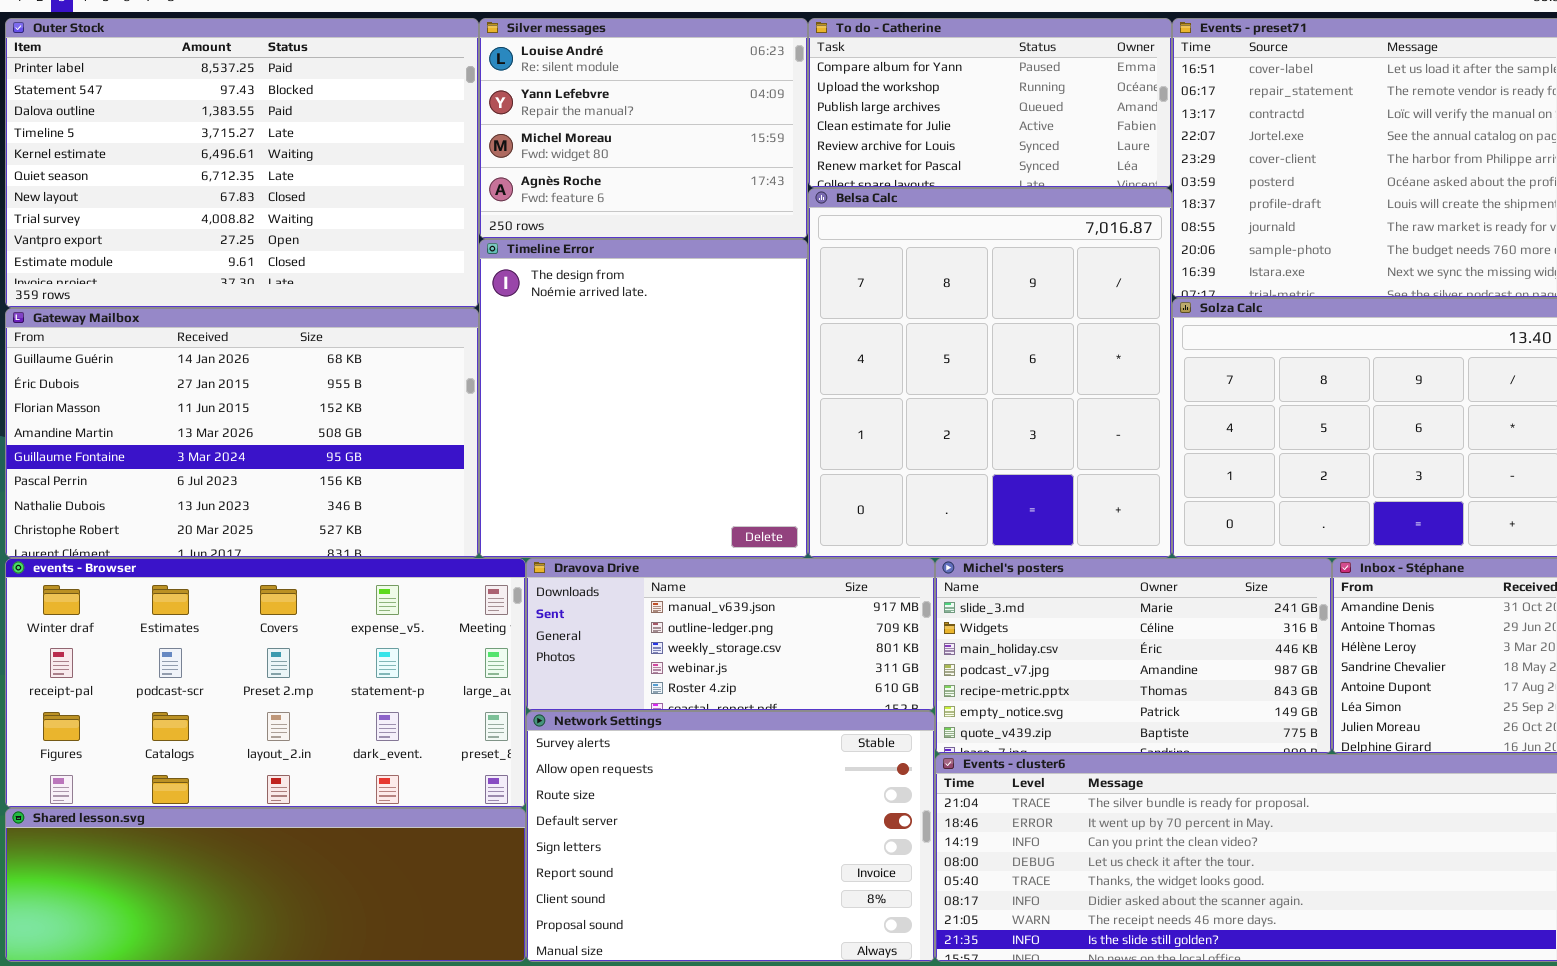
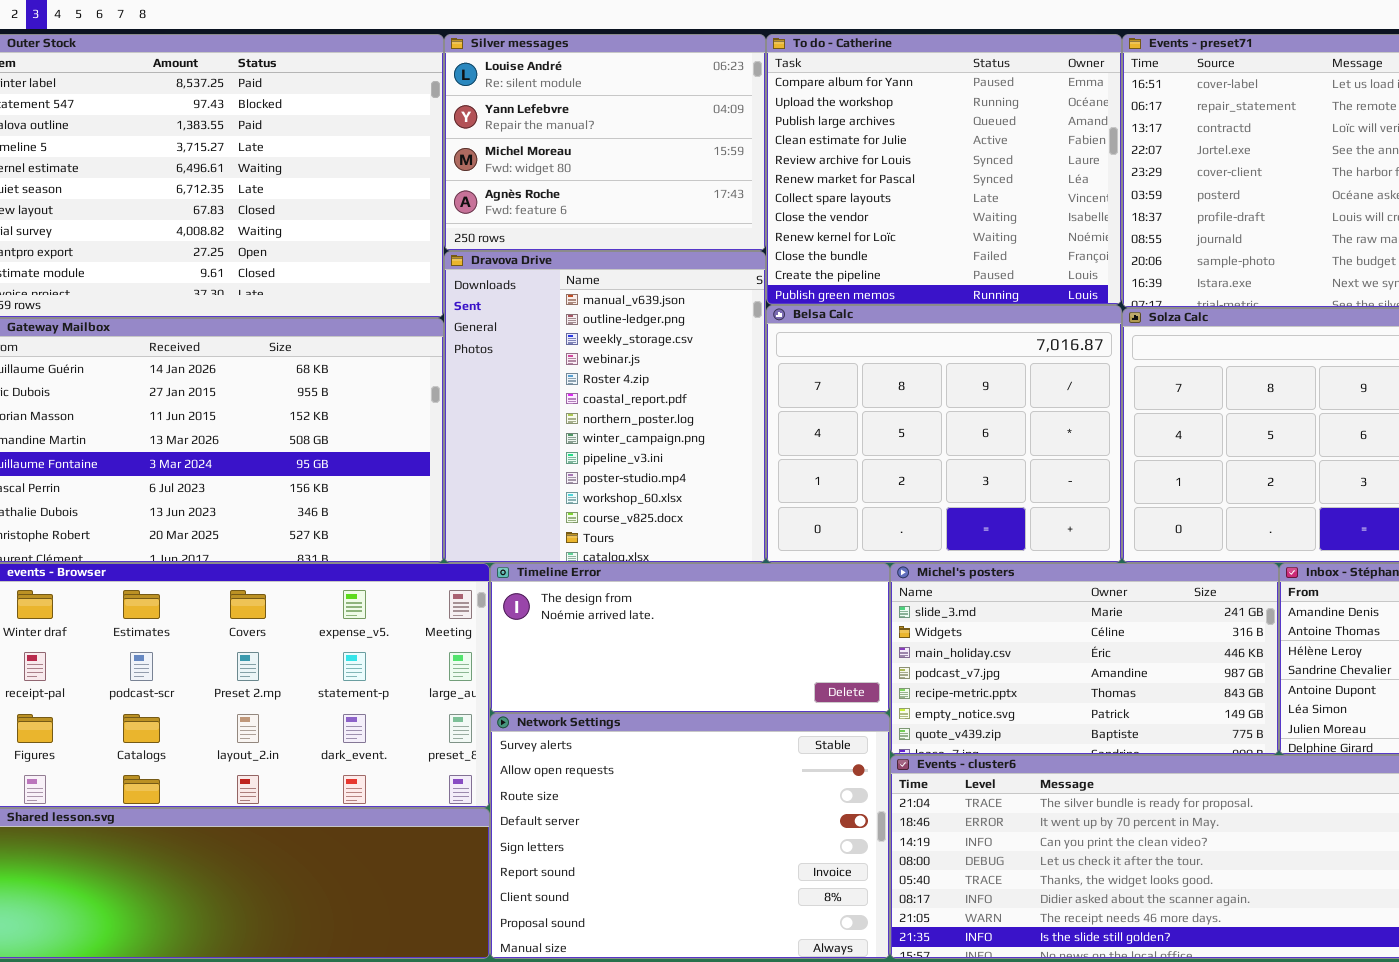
To do - Catherine: [808,18,1172,188] -> [766,34,1122,305], resized
Belsa Calc: [808,188,1172,558] -> [766,305,1122,563], resized
Timeline Error: [479,239,808,558] -> [490,563,890,713], moved, resized
Dravova Drive: [526,558,935,711] -> [444,251,766,563], moved, resized

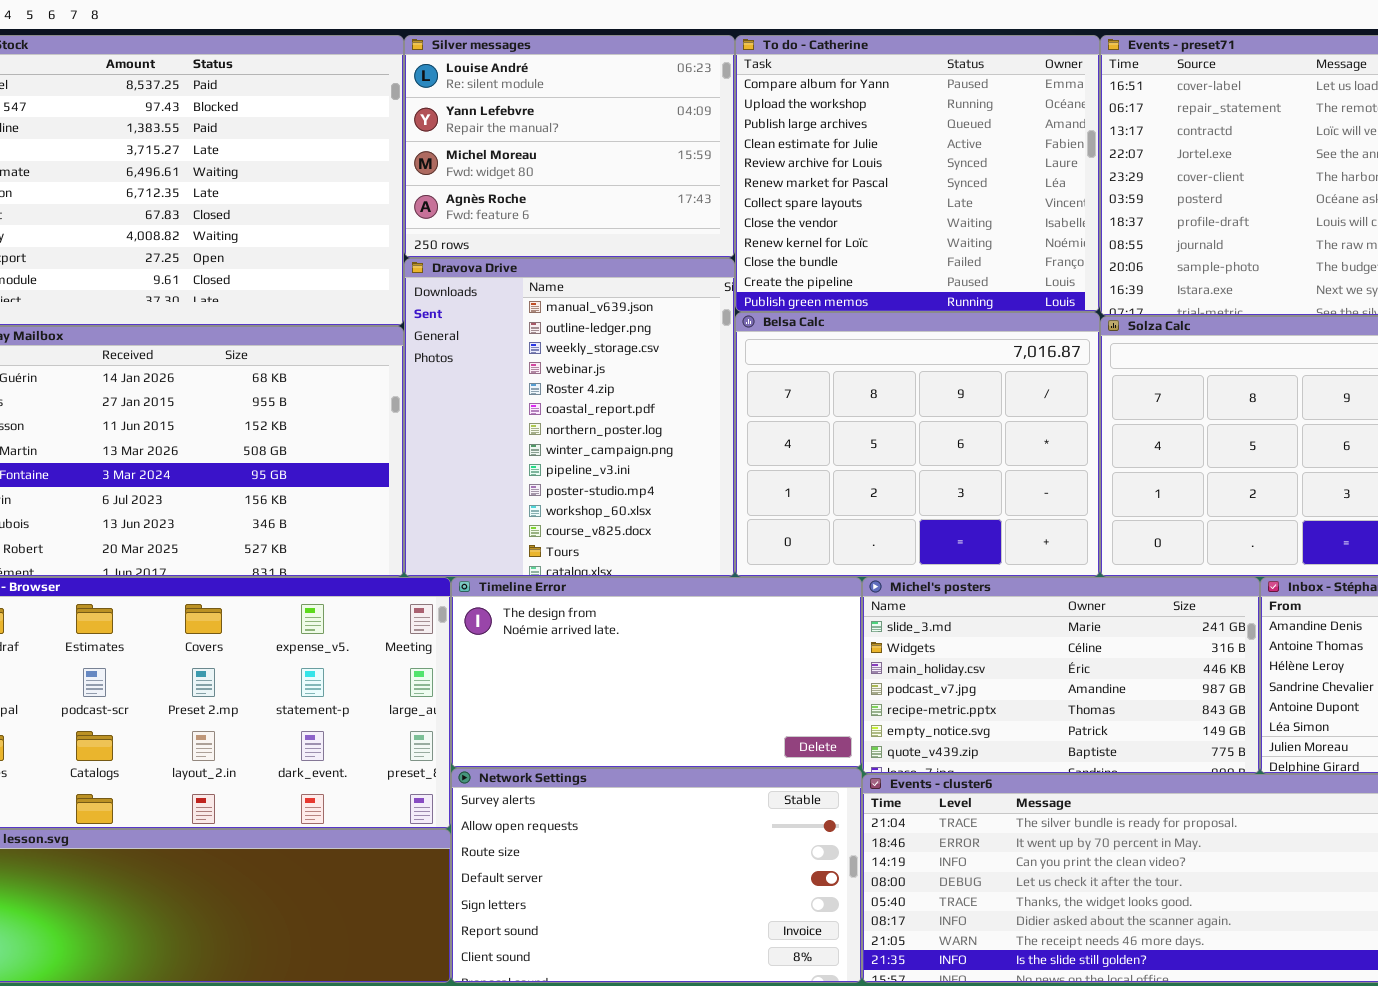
Timeline Error: [490,563,890,713] -> [451,577,862,768], resized
Network Settings: [490,713,890,959] -> [451,768,862,983], resized

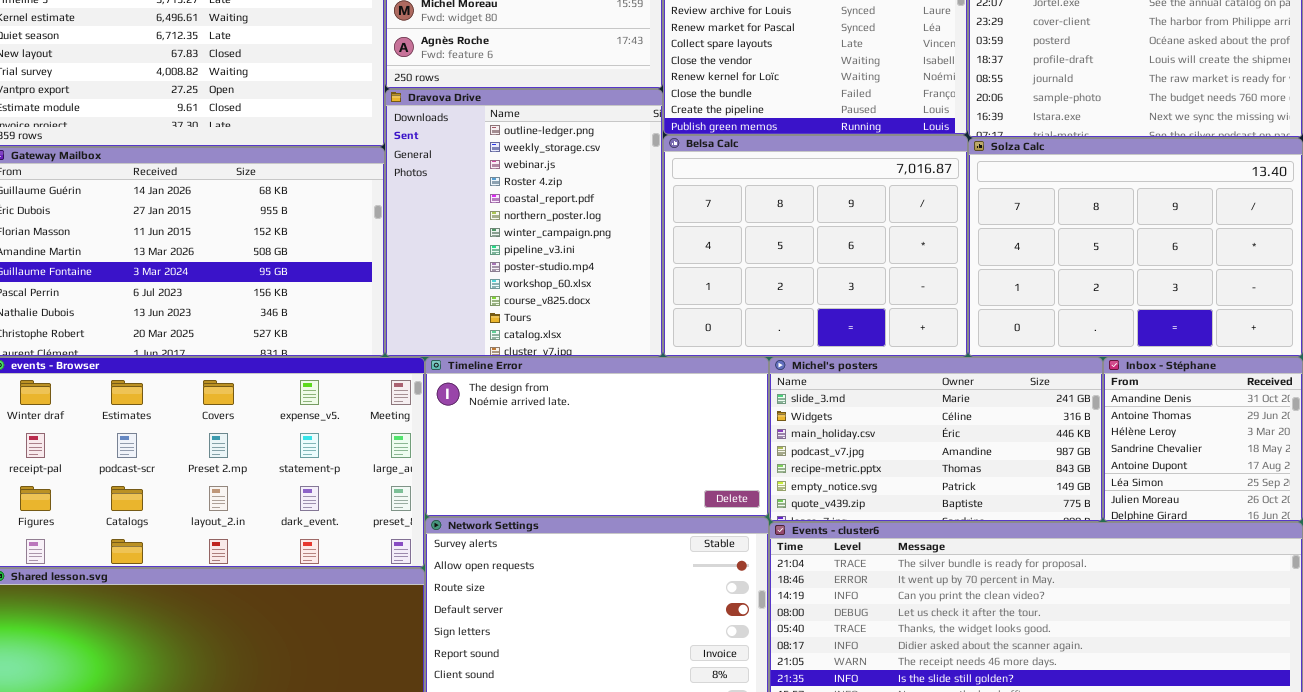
Dravova Drive: [404,258,735,577] -> [385,89,663,357], scrolled down 1 row

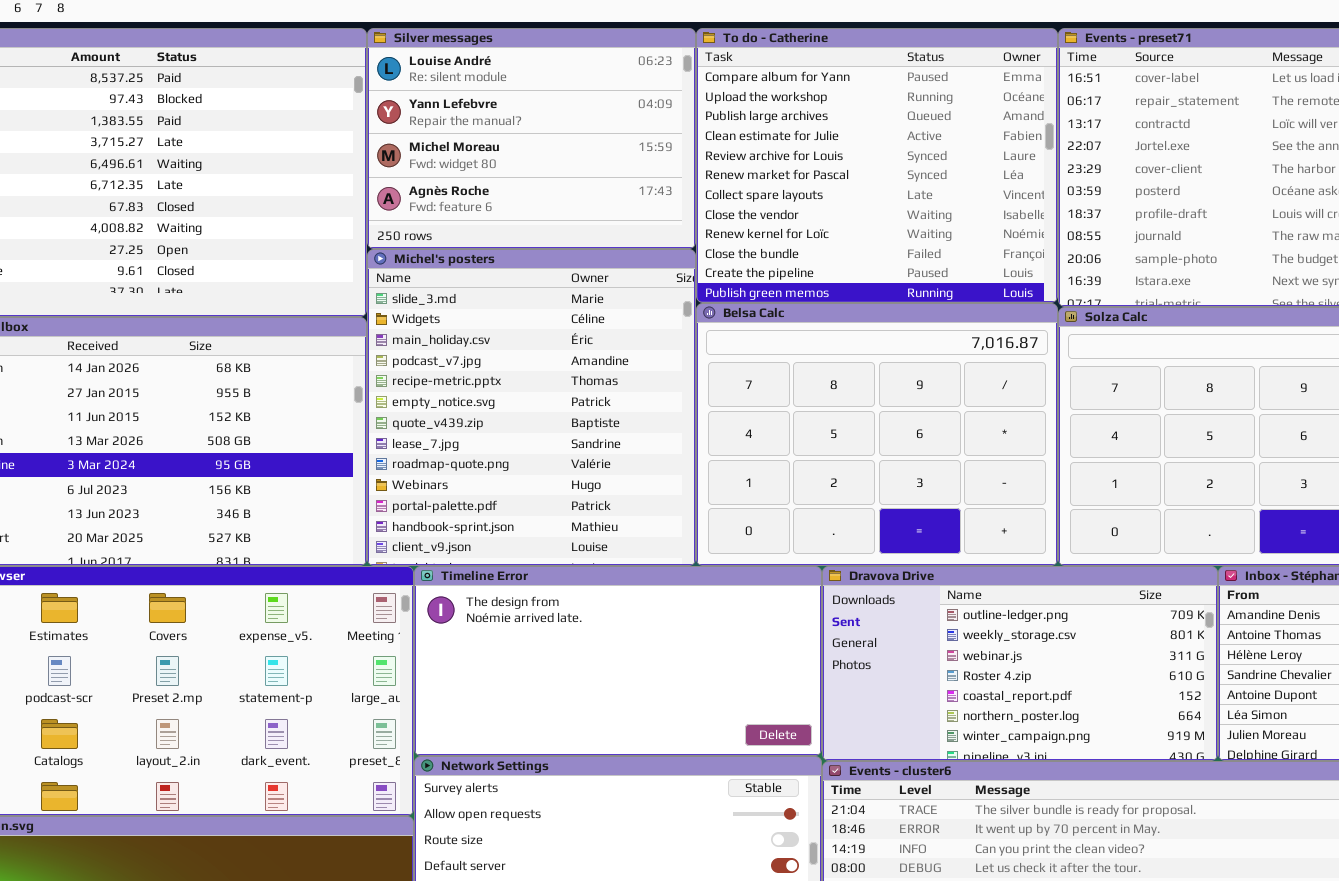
Dravova Drive: [385,89,663,357] -> [822,566,1218,761], moved, resized
Michel's posters: [769,357,1103,522] -> [367,249,696,566], moved, resized

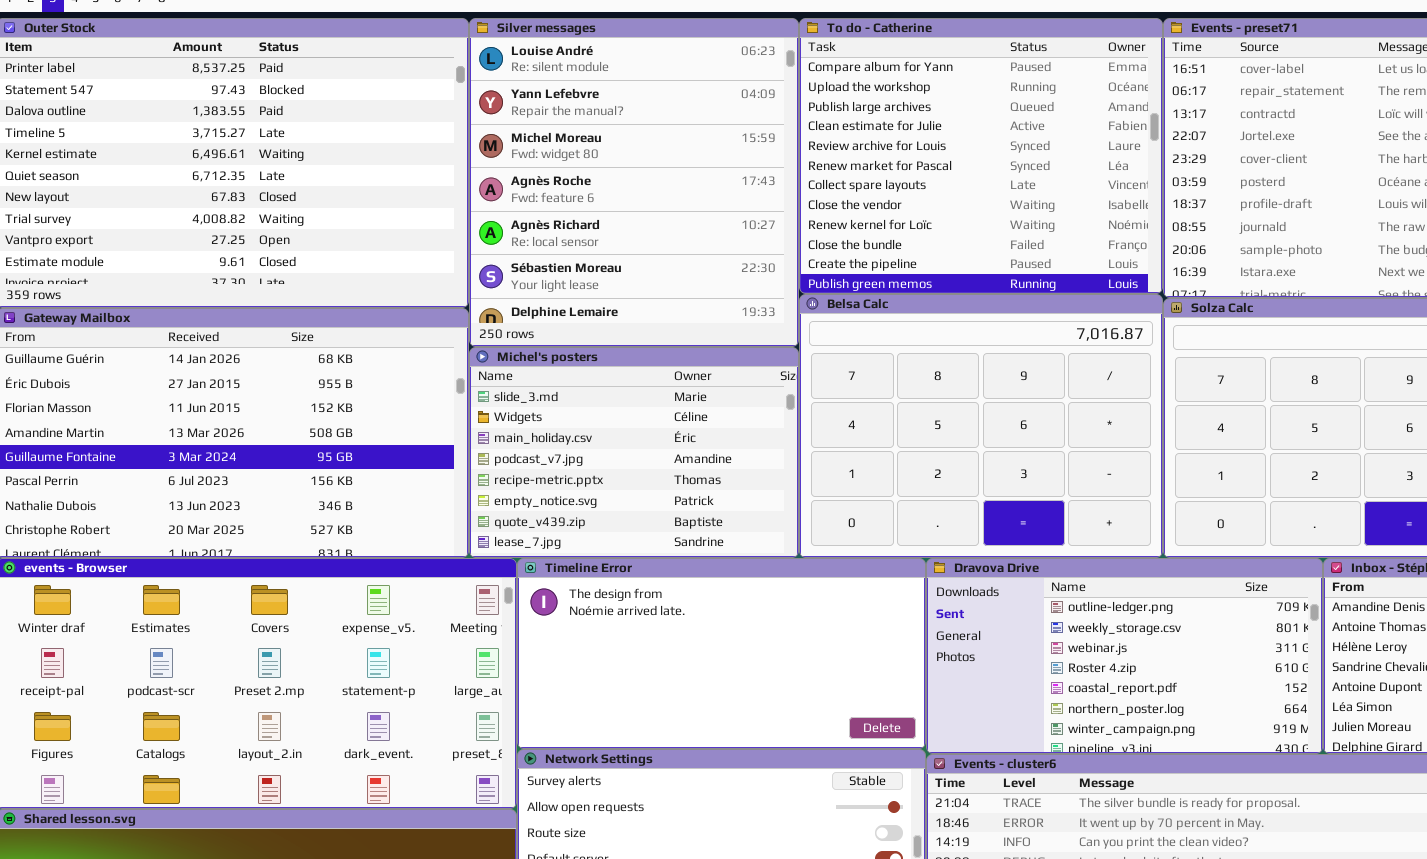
Silver messages: [367,28,696,249] -> [469,18,799,347], resized
Michel's posters: [367,249,696,566] -> [469,347,799,558], resized

